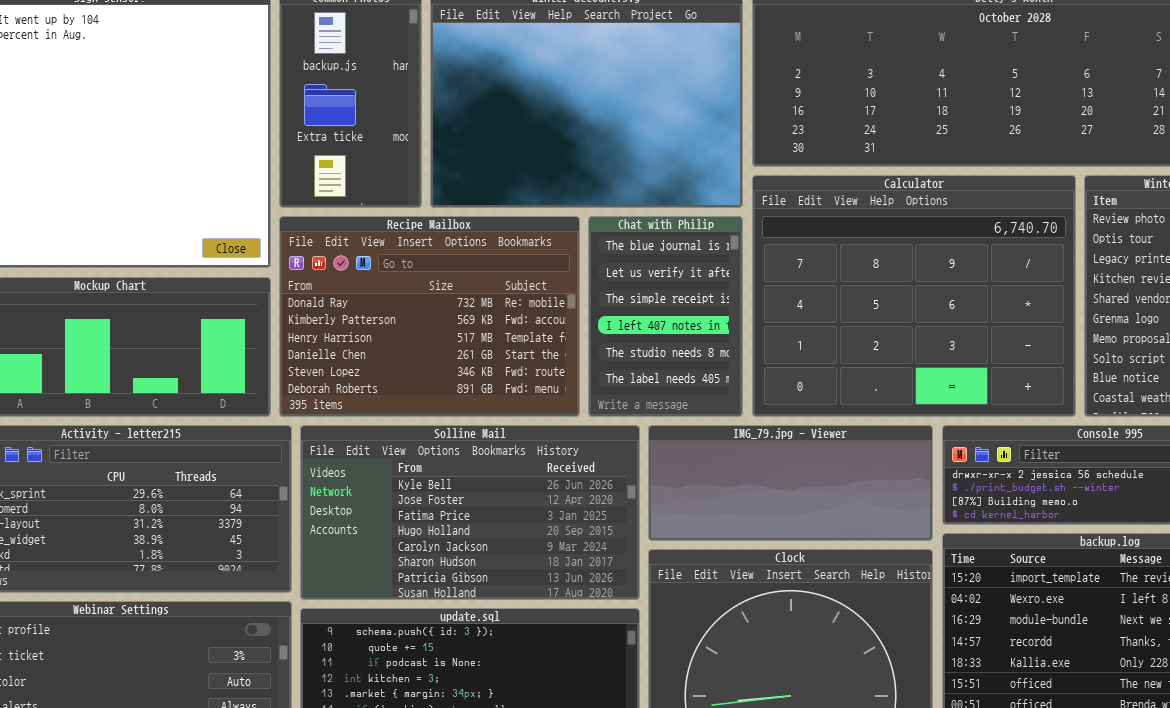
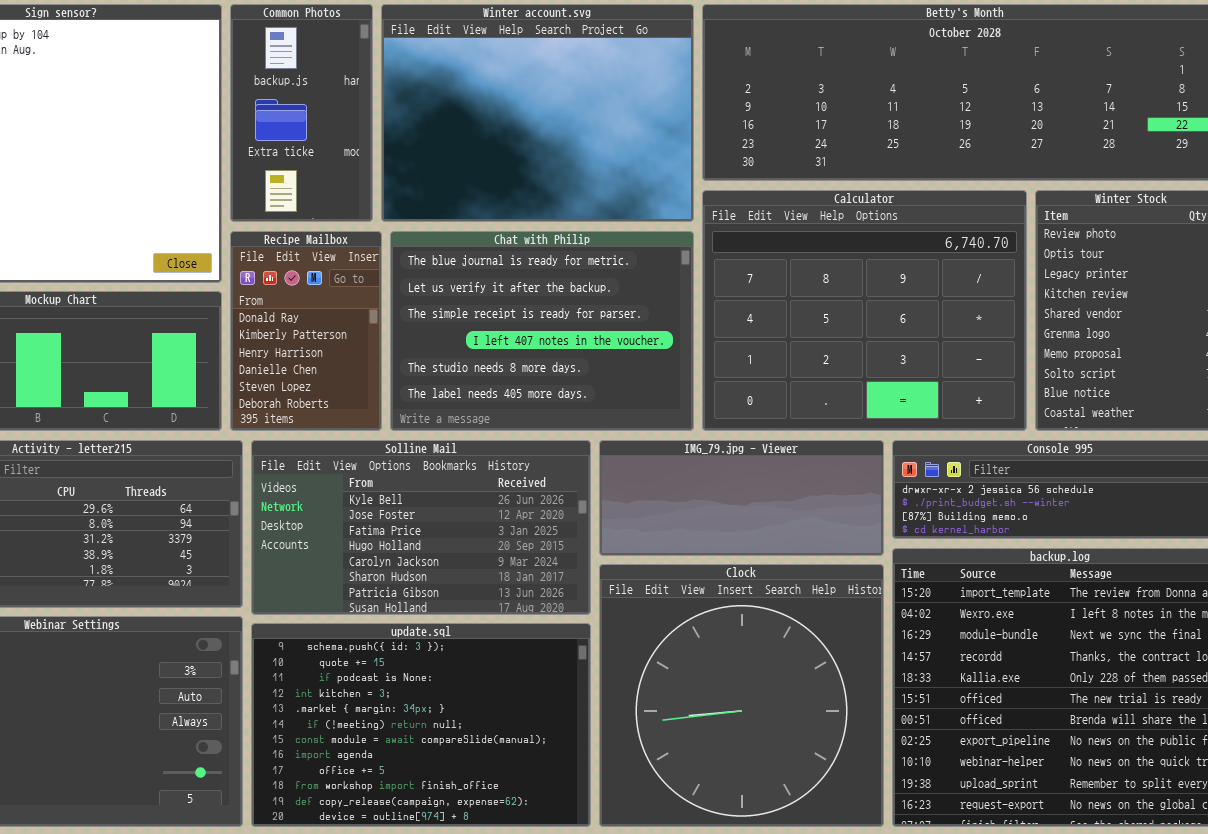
Recipe Mailbox: [279,216,580,417] -> [230,231,382,431], resized
Chat with Philip: [588,216,743,417] -> [390,231,694,431], resized

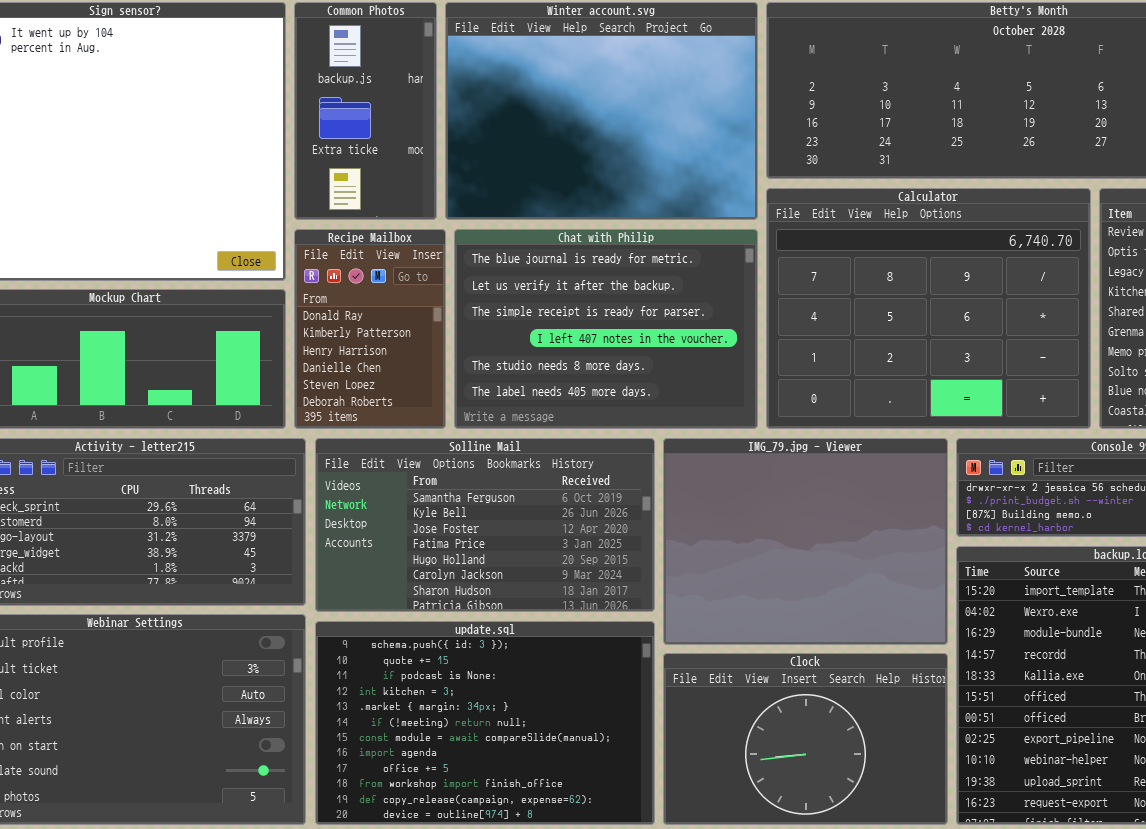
Solline Mail: [251,440,591,615] -> [315,438,655,612], scrolled up 1 row
IMG_79.jpg - Viewer: [599,440,884,556] -> [663,438,948,645], resized
Clock: [599,564,884,827] -> [663,653,948,825], resized

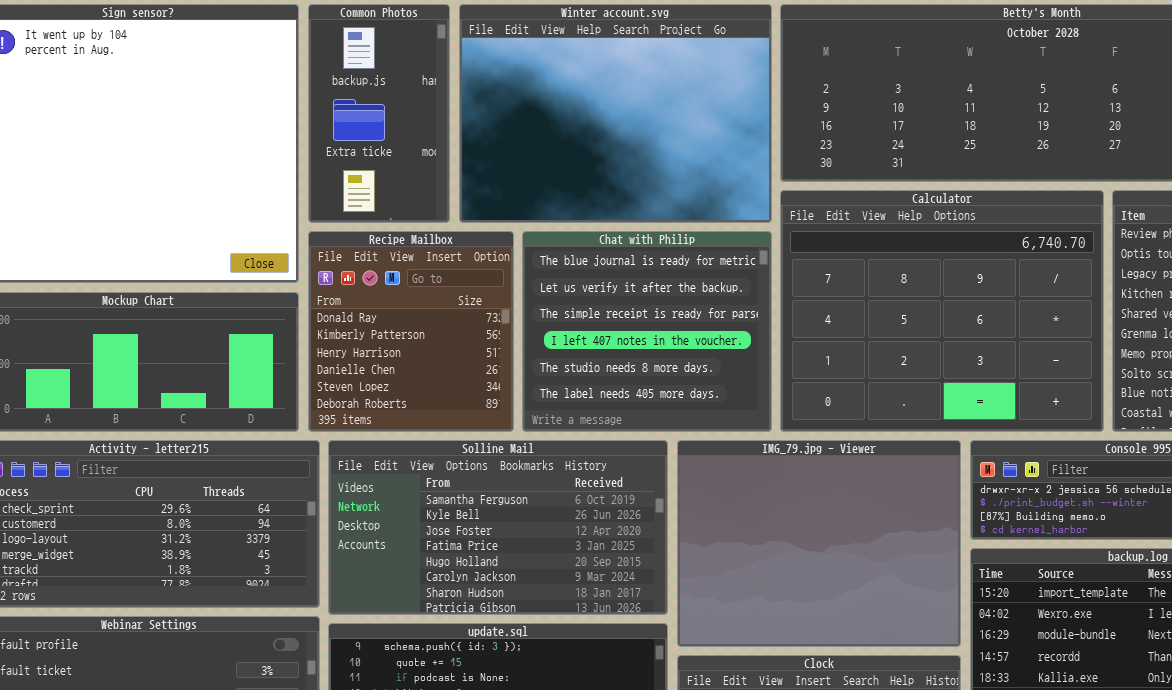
Recipe Mailbox: [294,229,446,429] -> [308,231,514,432], resized
Chat with Philip: [454,229,758,429] -> [522,231,772,432], resized

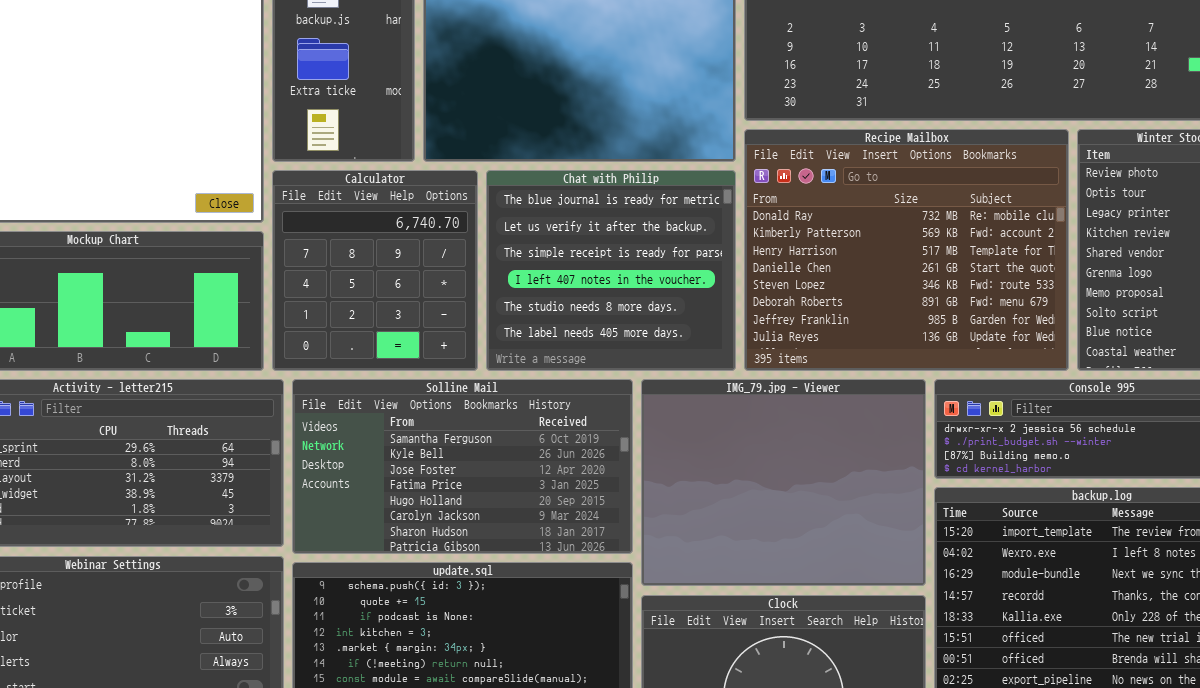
Calculator: [780,190,1104,432] -> [272,170,478,371], moved, resized
Recipe Mailbox: [308,231,514,432] -> [744,129,1069,371], moved, resized

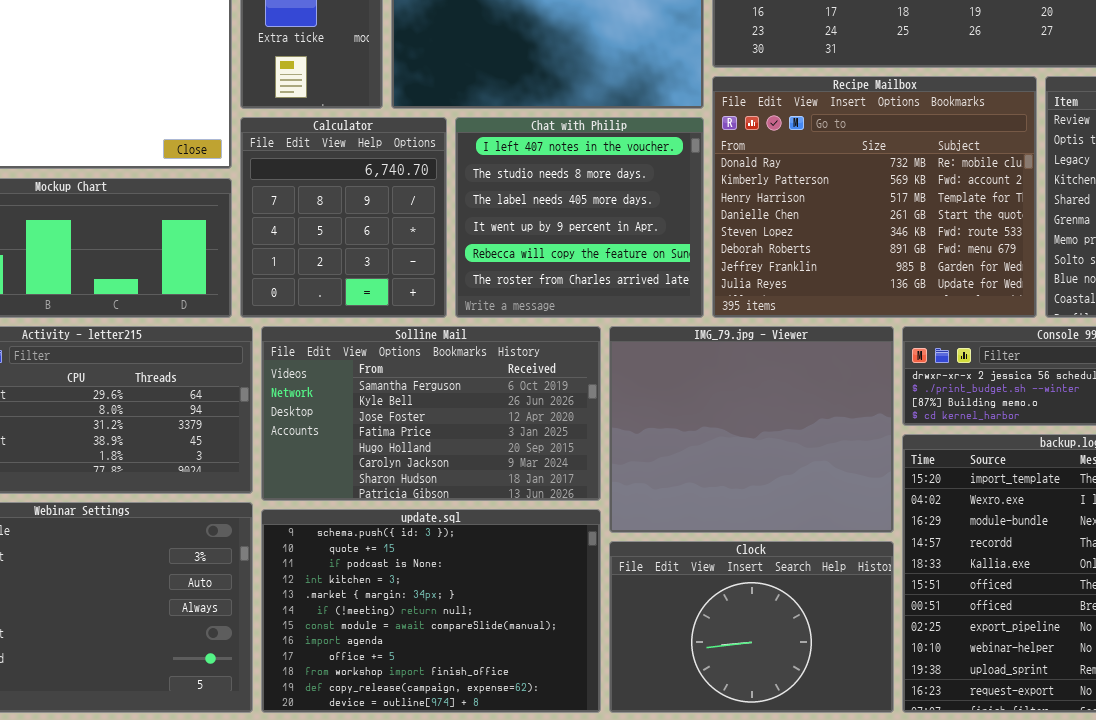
Chat with Philip: [486,170,736,371] -> [455,117,704,318], scrolled down 3 rows

